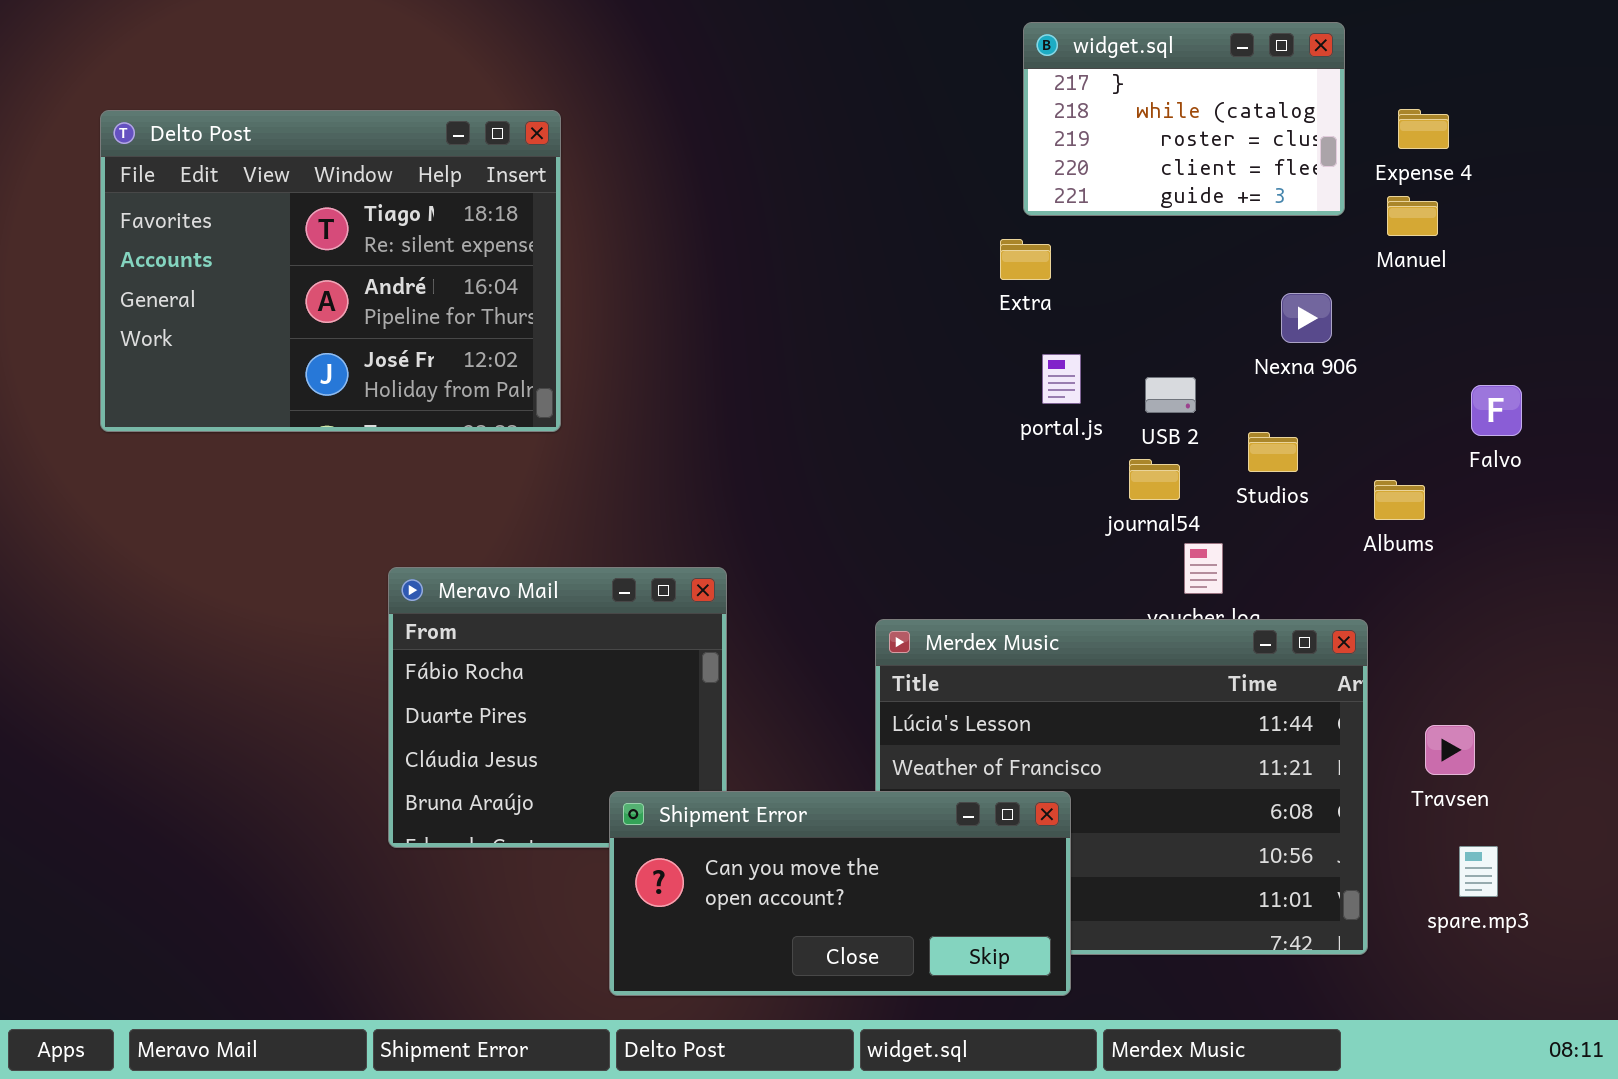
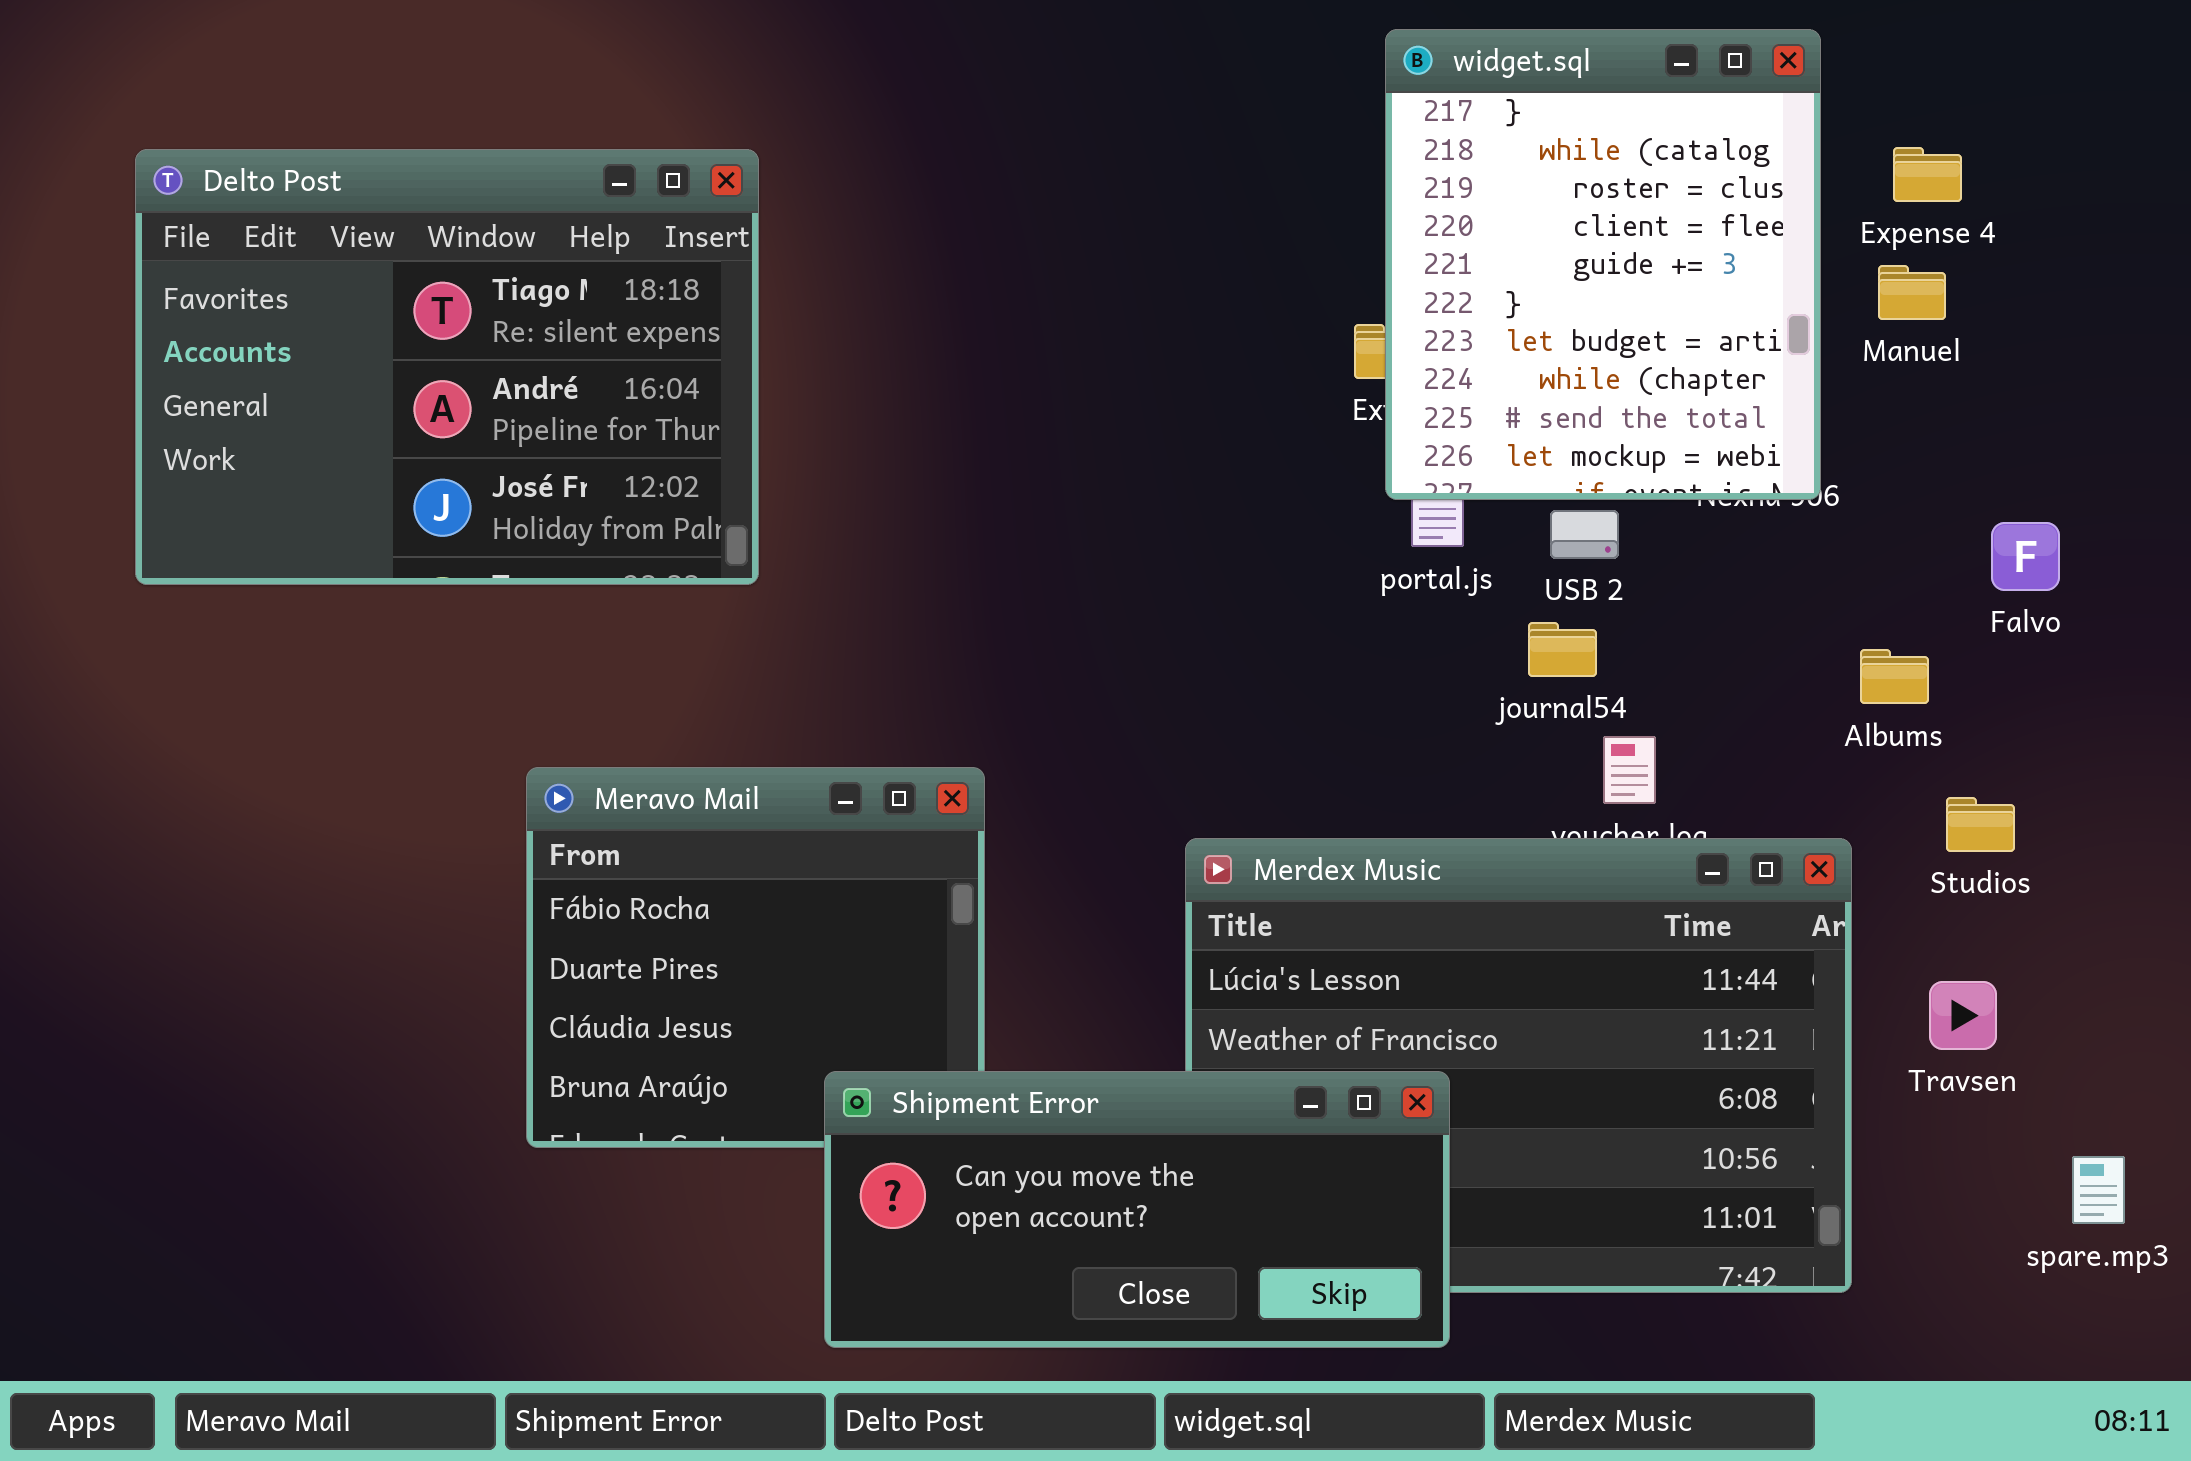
widget.sql: [1023,22,1345,216] -> [1385,29,1821,500], resized
Studios: [1248,432,1298,472] -> [1946,797,2015,852], moved
spare.mp3: [1459,846,1498,897] -> [2072,1156,2125,1224], moved

